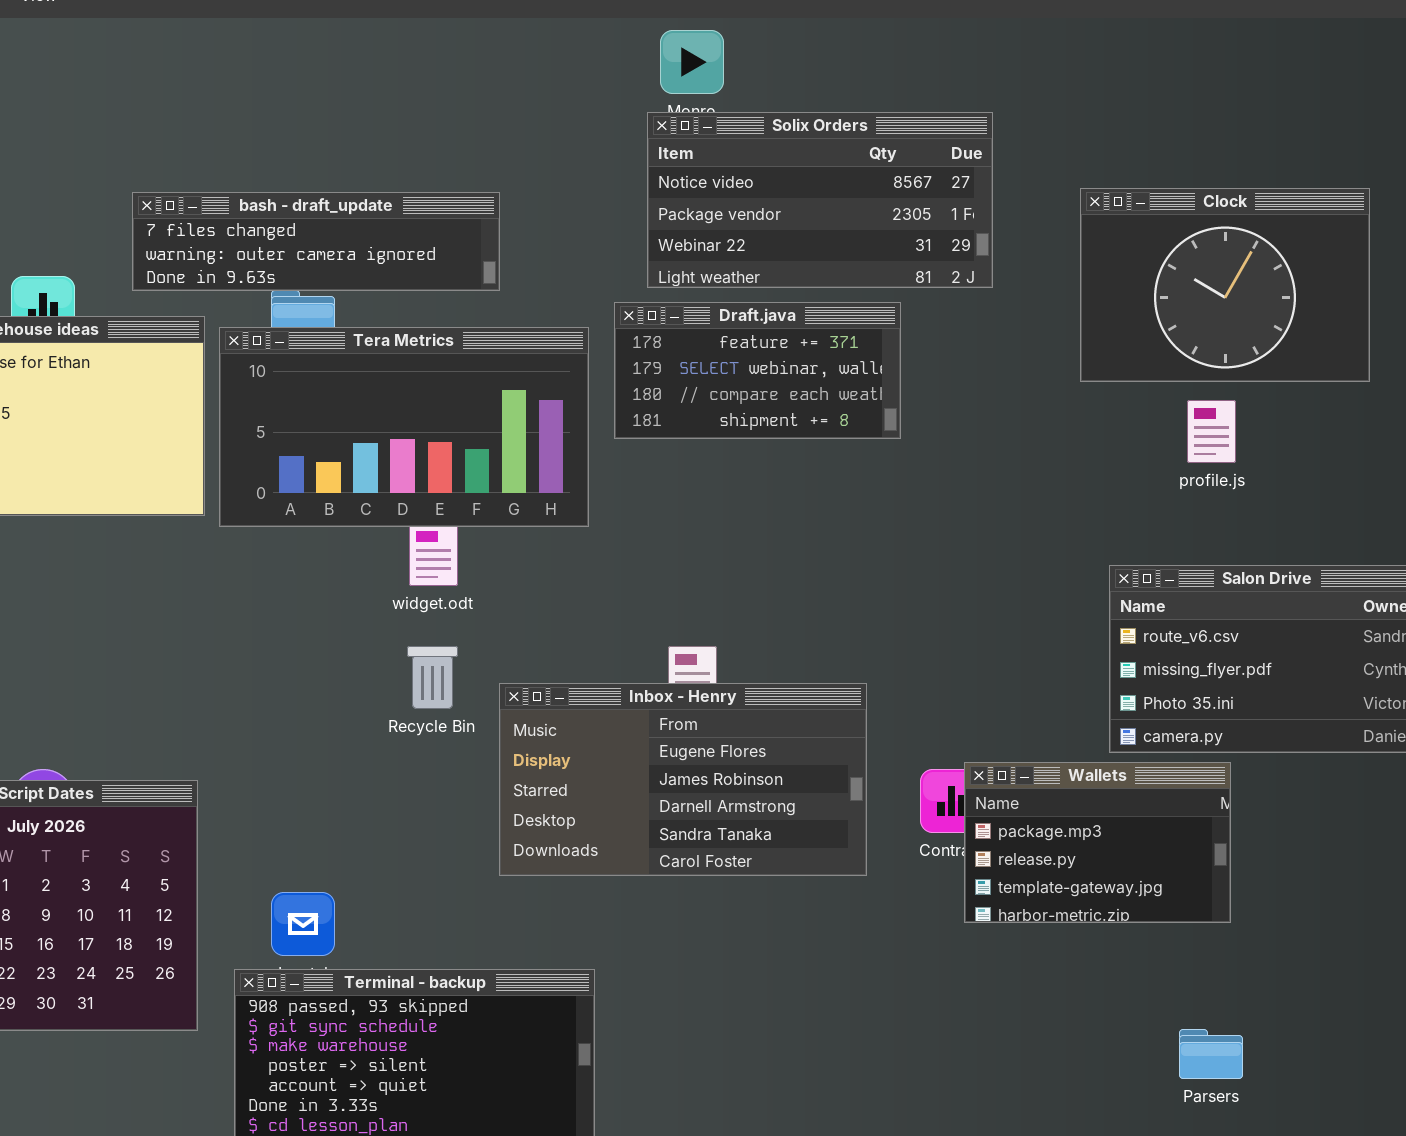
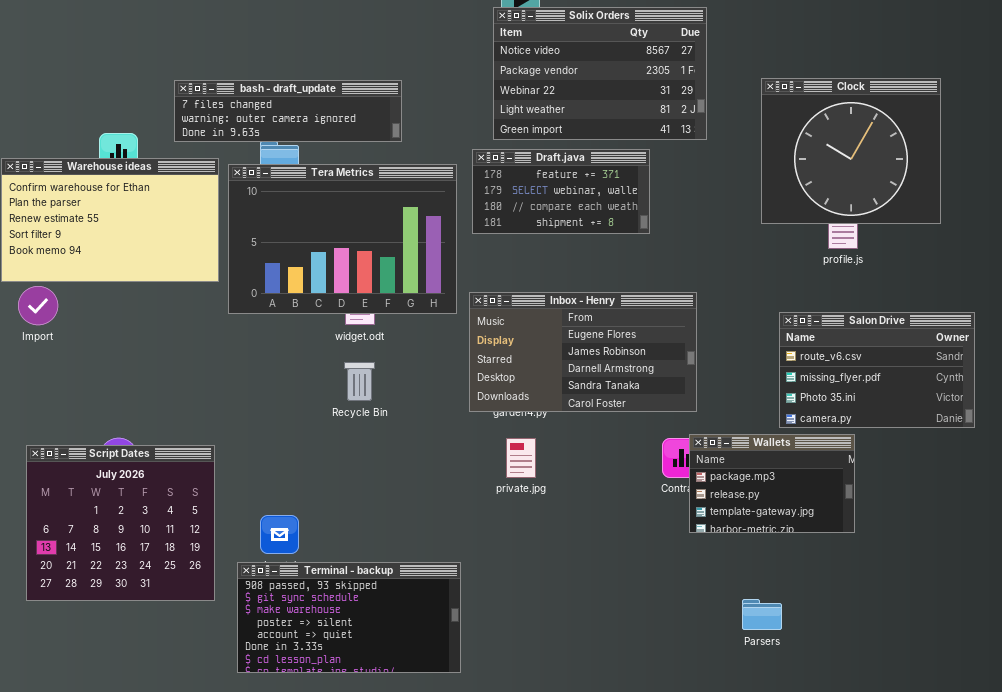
Solix Orders: [647,112,993,288] -> [493,7,707,140], resized
Clock: [1080,188,1370,382] -> [761,78,941,224], resized
Tera Metrics: [219,327,589,527] -> [228,164,457,314], resized
Inbox - Henry: [499,683,867,876] -> [469,292,697,412], moved
Parsers: [1179,1029,1243,1079] -> [742,599,782,630], moved

